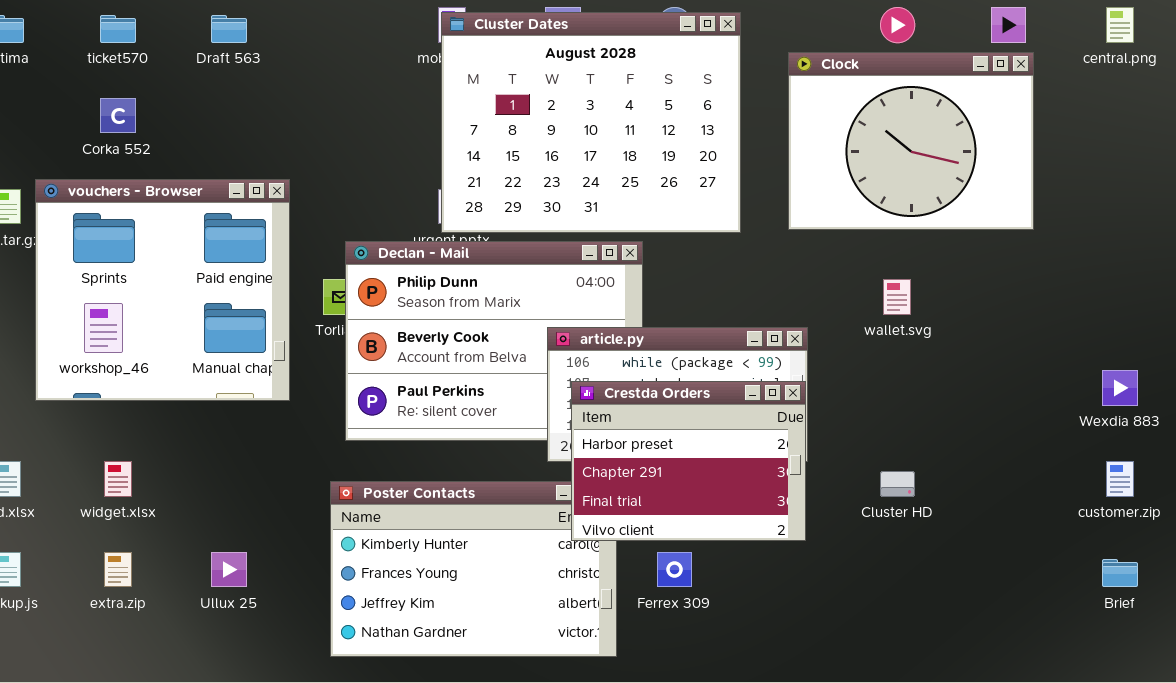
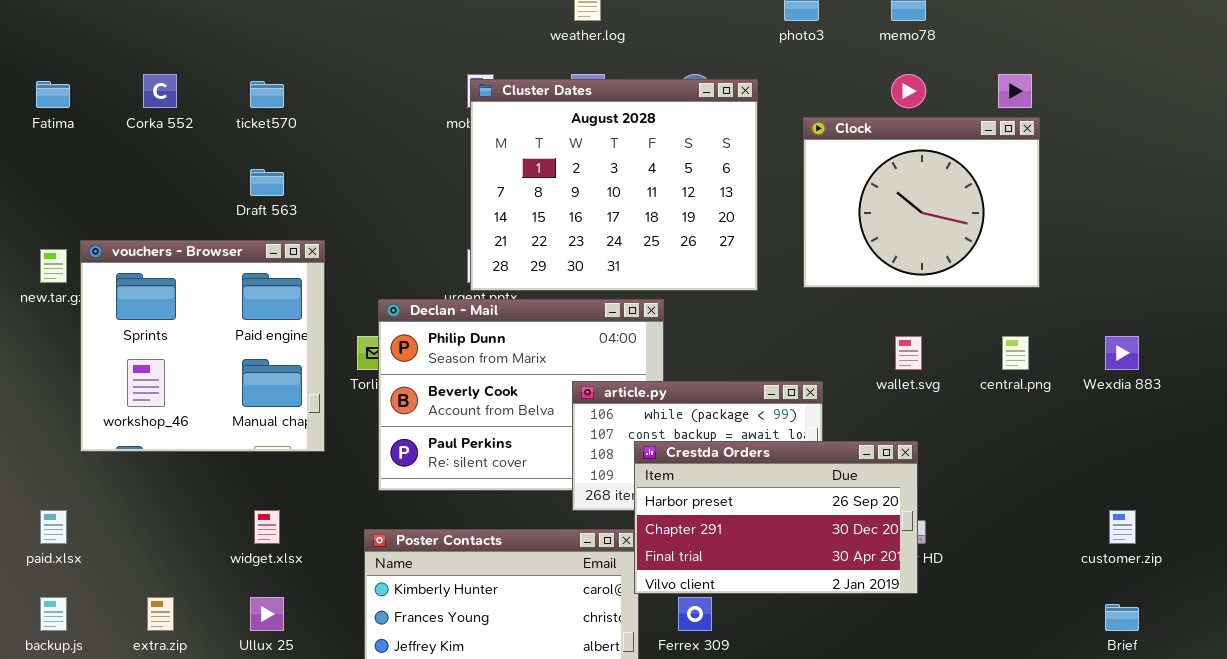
central.png: [1106,7,1134,43] -> [1002,336,1029,370], moved
ticket570: [100,15,136,43] -> [250,81,284,108], moved
Draft 563: [211,15,247,43] -> [250,169,284,196], moved
Corka 552: [100,98,136,133] -> [143,74,177,108], moved
Wexdia 883: [1102,370,1138,406] -> [1105,336,1139,370], moved
Crestda Orders: [571,381,806,541] -> [634,441,918,594], moved, resized
widget.xlsx: [104,461,132,497] -> [254,510,280,544], moved

